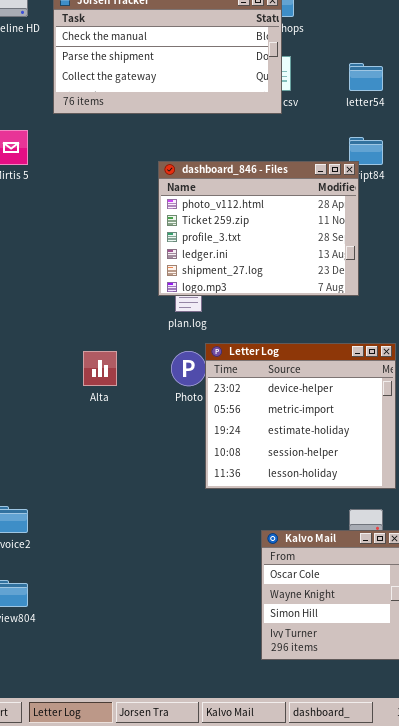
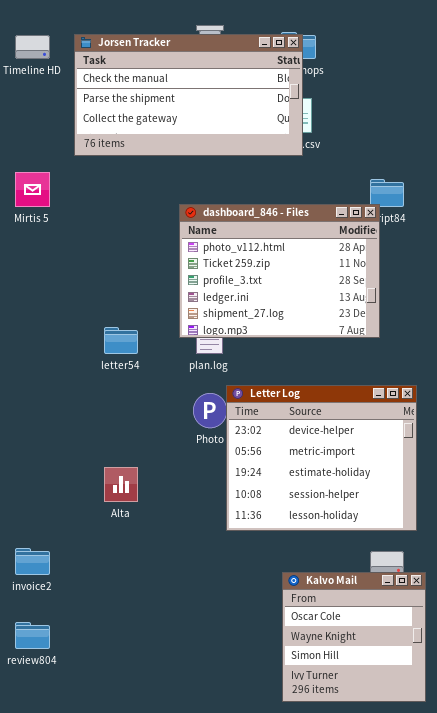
letter54: [349,63,383,91] -> [104,327,138,354], moved
Alta: [83,351,117,386] -> [104,467,138,502], moved

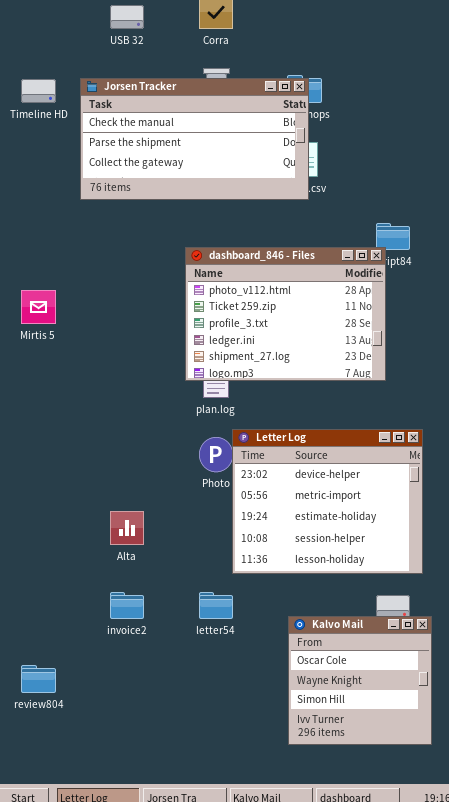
Mirtis 5: [15,172,50,207] -> [21,290,56,324], moved
letter54: [104,327,138,354] -> [199,592,233,619], moved
invoice2: [15,548,50,575] -> [110,592,144,619], moved

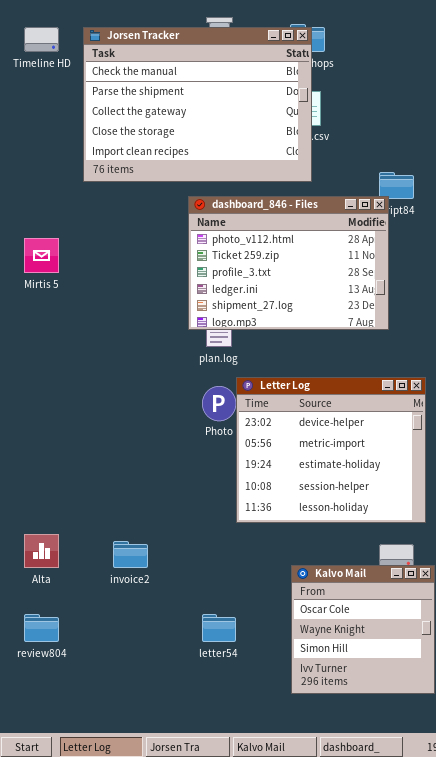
Jorsen Tracker: [80,78,309,200] -> [83,27,312,182], resized
Alta: [110,511,144,545] -> [24,534,59,568], moved
letter54: [199,592,233,619] -> [202,614,236,642], moved

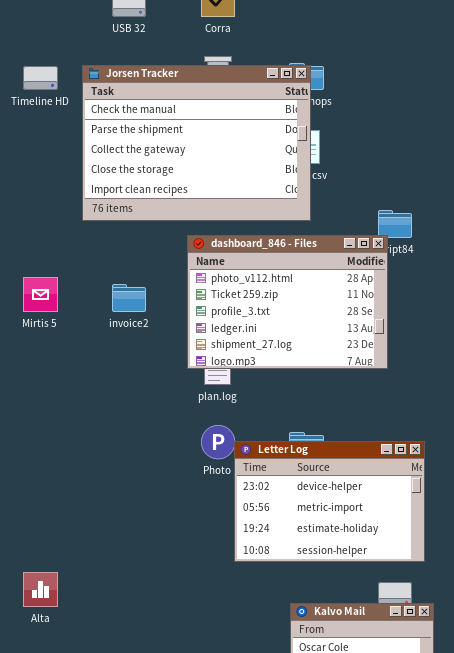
Letter Log: [236,377,426,523] -> [234,441,425,562], resized
invoice2: [113,541,148,568] -> [112,284,146,312], moved

